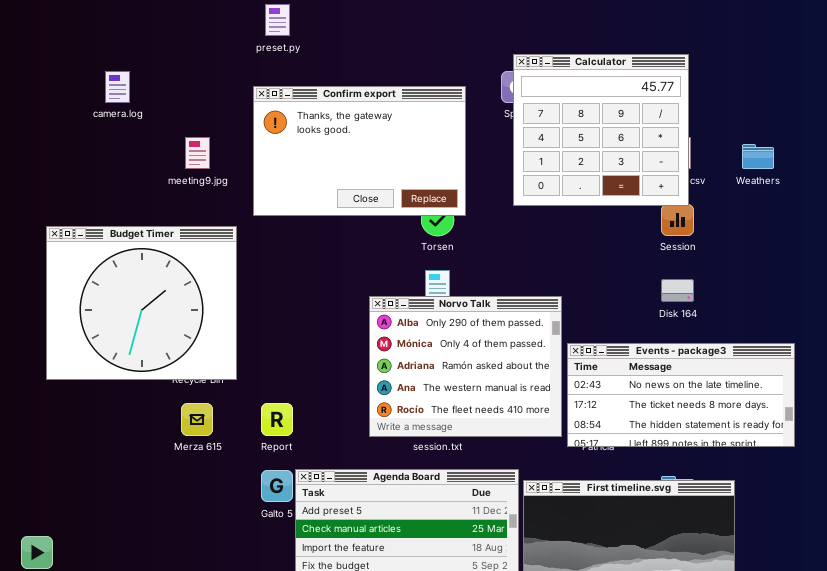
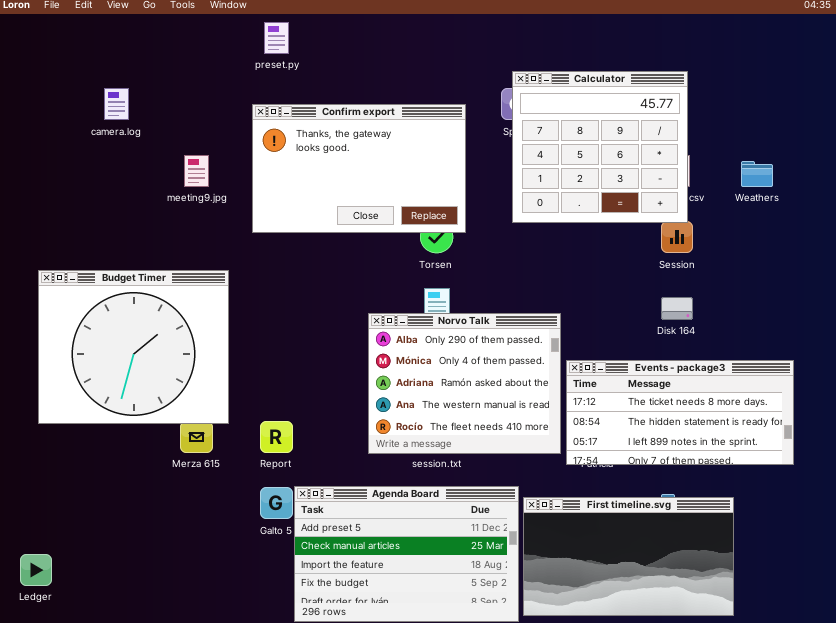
Budget Timer: [46,226,237,380] -> [38,270,229,424], moved
Events - package3: [567,343,795,447] -> [566,360,794,465], scrolled down 1 row

